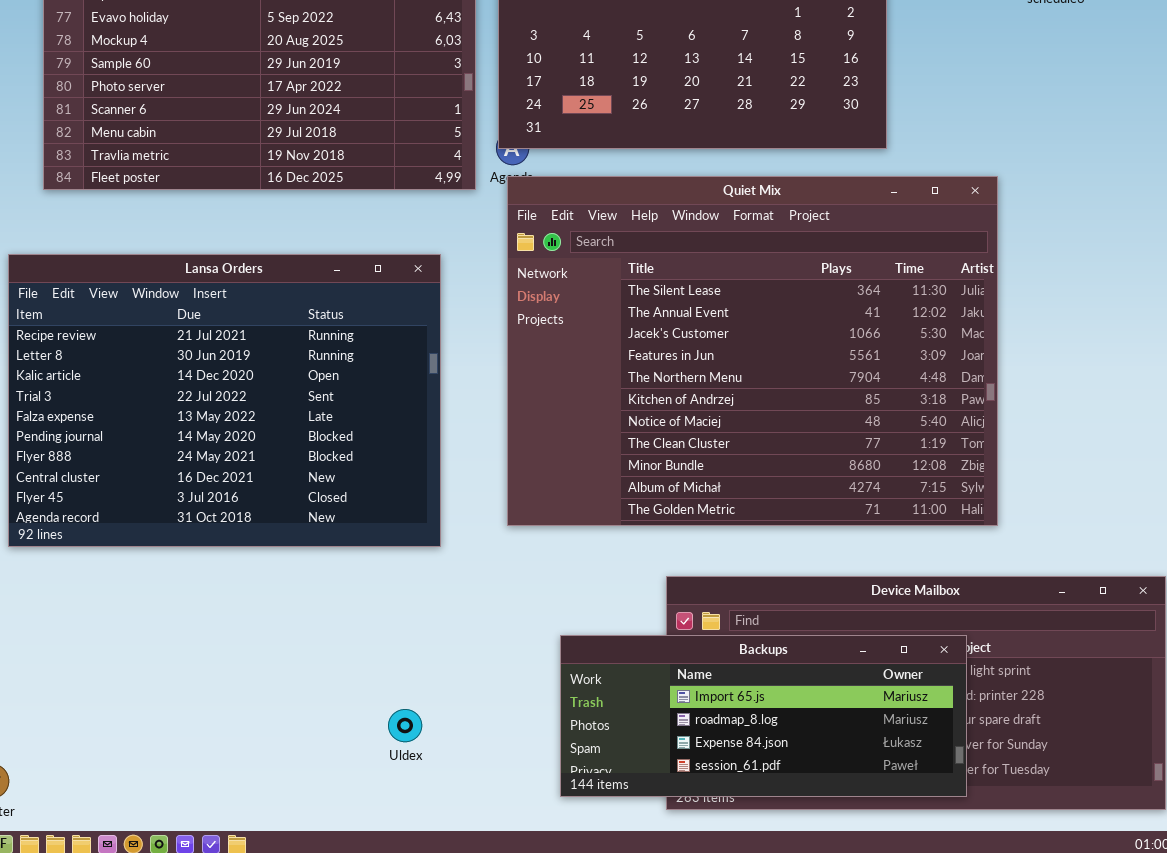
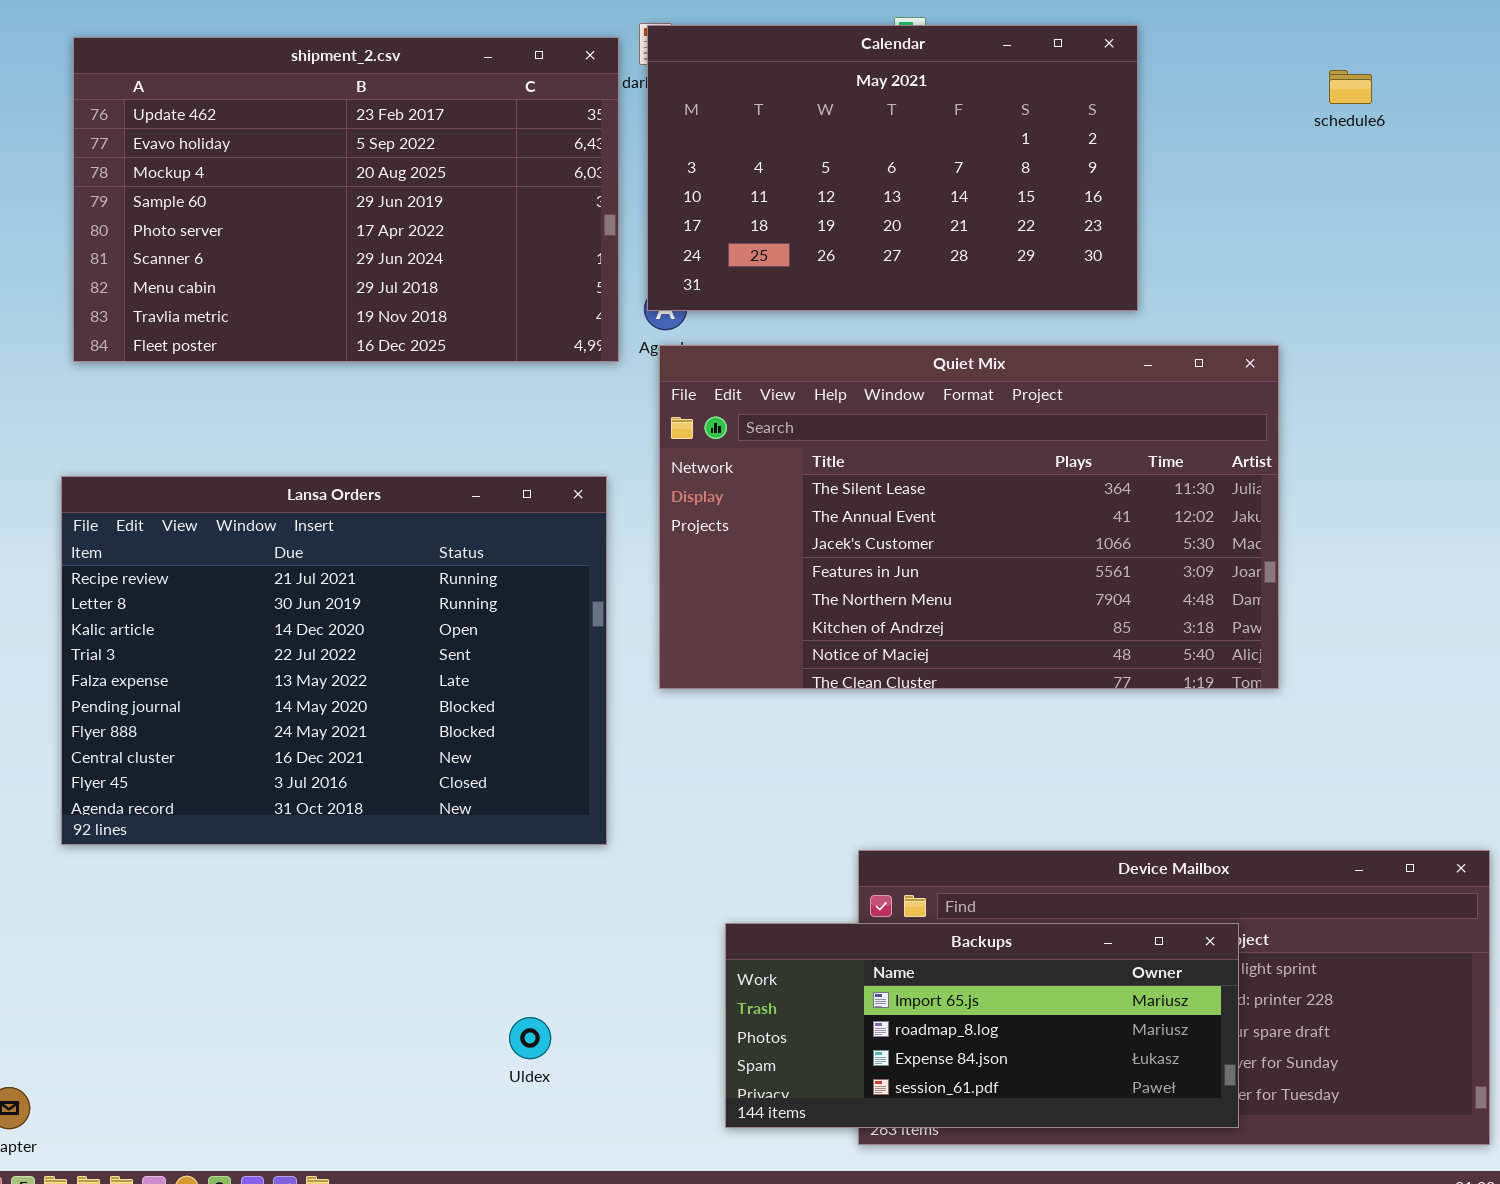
Quiet Mix: [507,176,998,526] -> [659,345,1279,689], resized
Lansa Orders: [8,254,441,547] -> [61,476,607,845], moved

